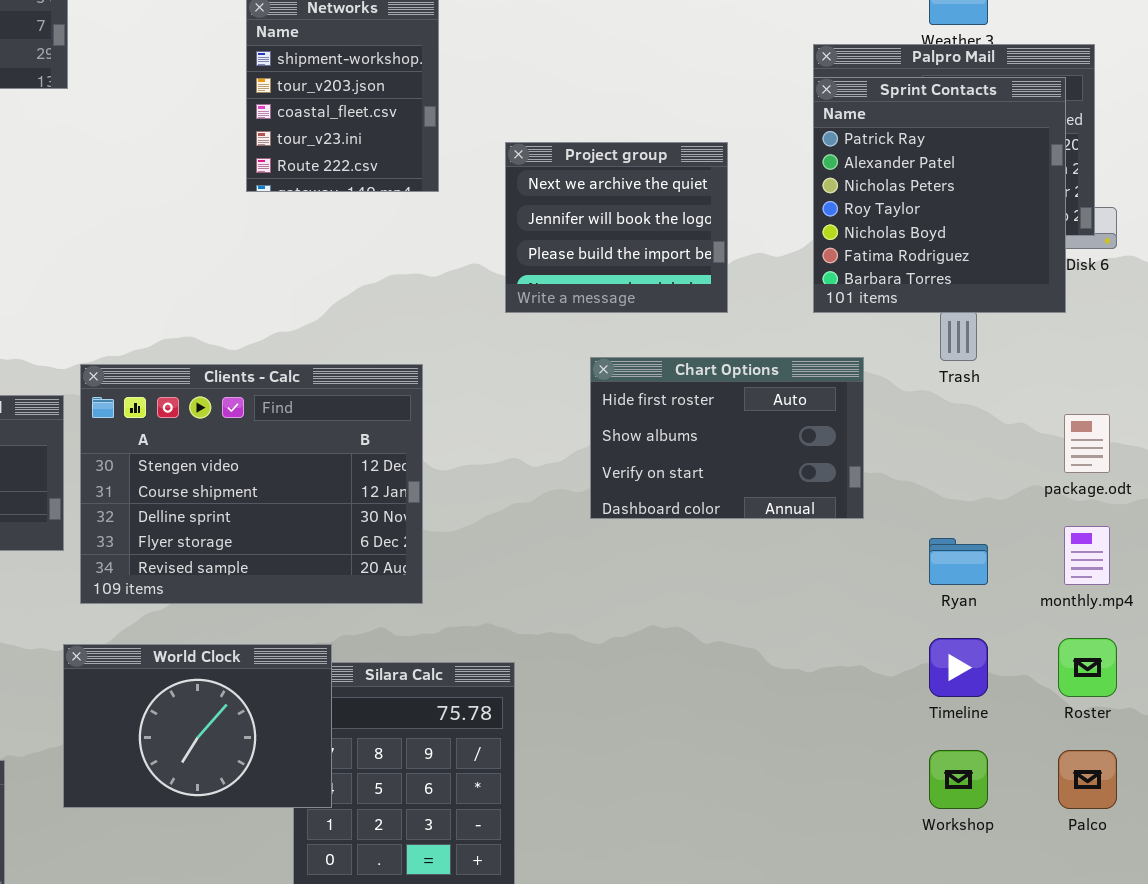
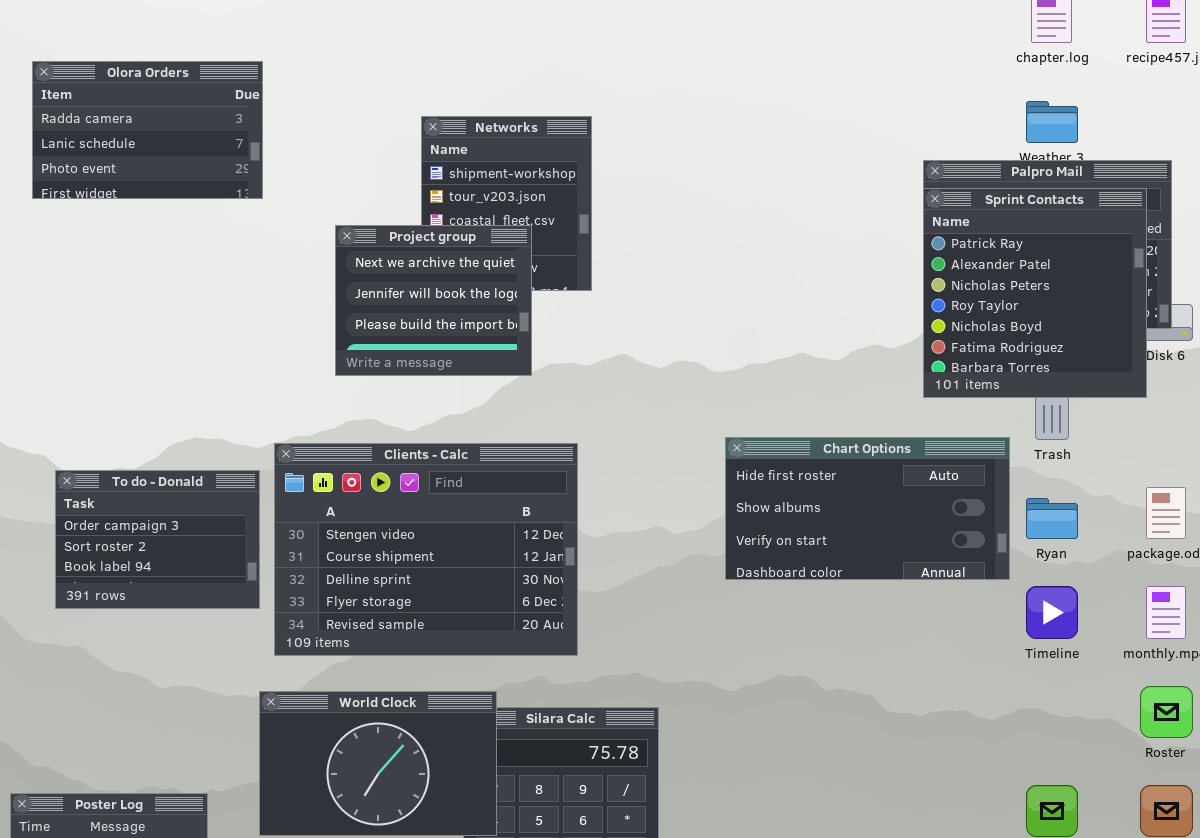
Project group: [505,142,728,313] -> [335,225,532,376], moved
Chart Options: [590,357,864,519] -> [725,437,1010,580], resized
Ryan: [929,538,988,585] -> [1026,498,1078,539], moved
Timeline: [929,638,988,697] -> [1026,586,1078,639], moved

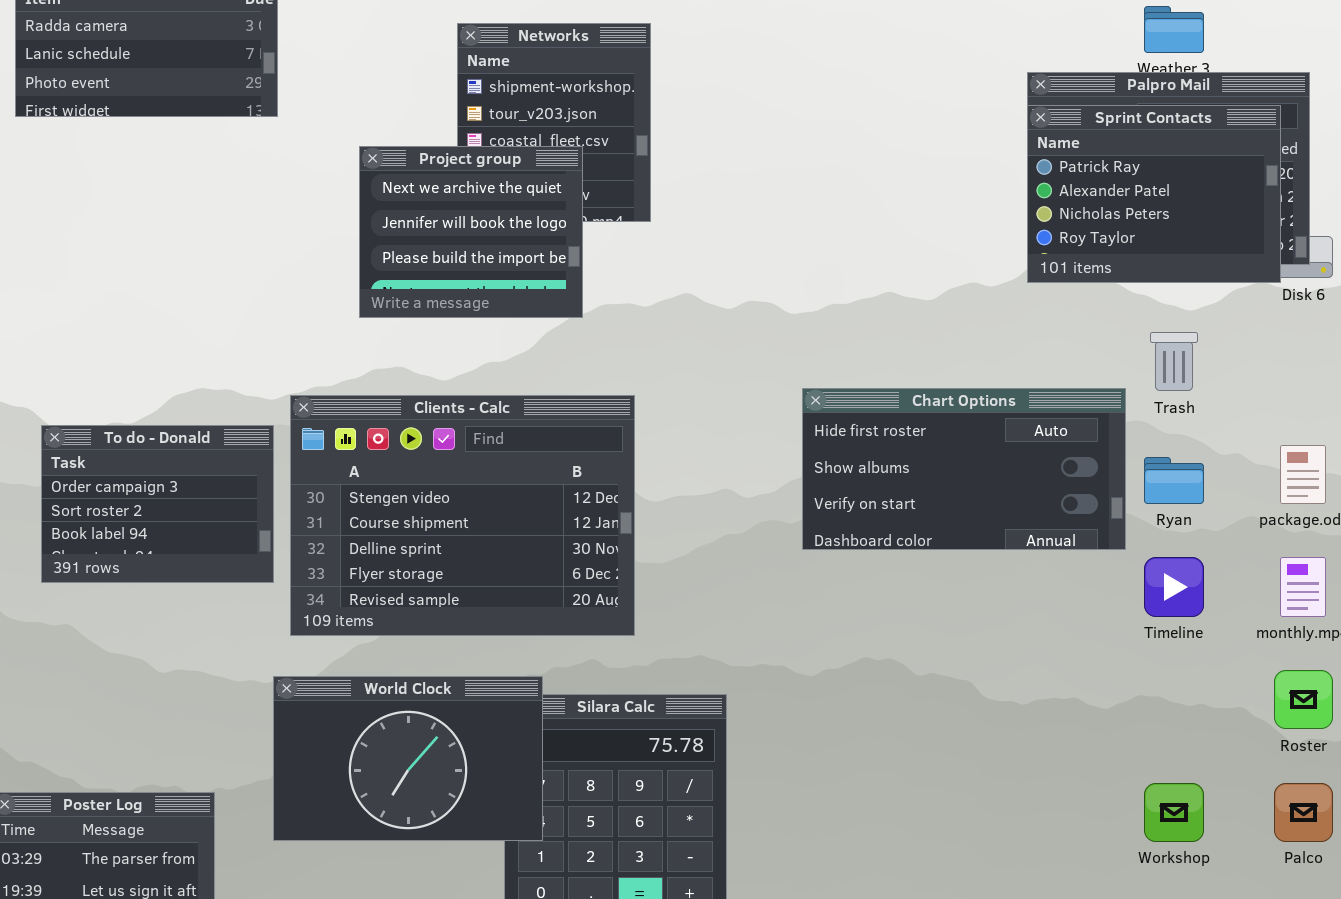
Sprint Contacts: [923,188,1147,398] -> [1027,105,1281,283], resized

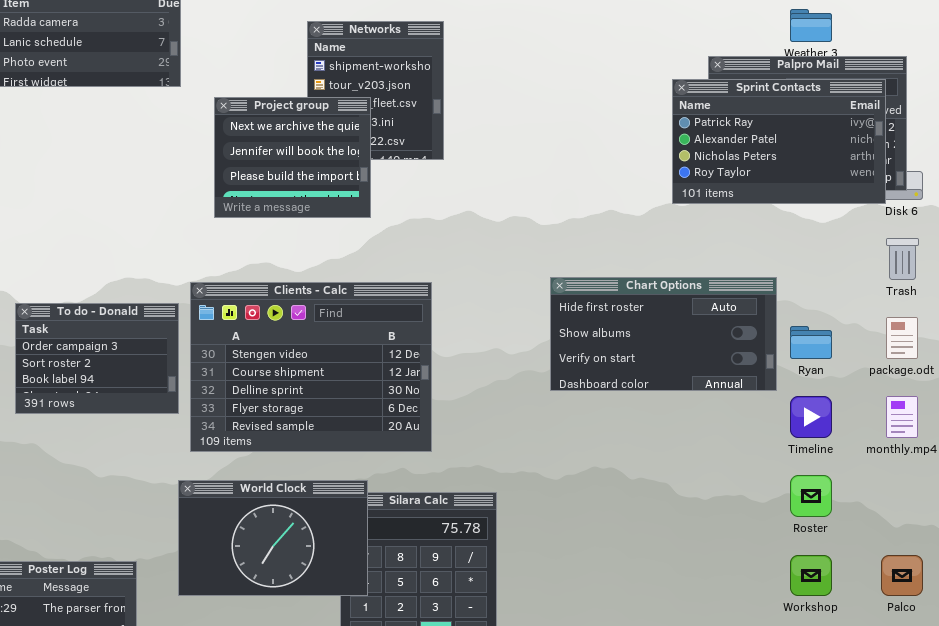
Sprint Contacts: [1027,105,1281,283] -> [672,79,886,204], resized
Project group: [359,146,583,318] -> [214,97,371,218], moved
Trash: [1150,332,1198,391] -> [886,238,919,280], moved
Roster: [1274,670,1333,729] -> [790,475,832,517], moved

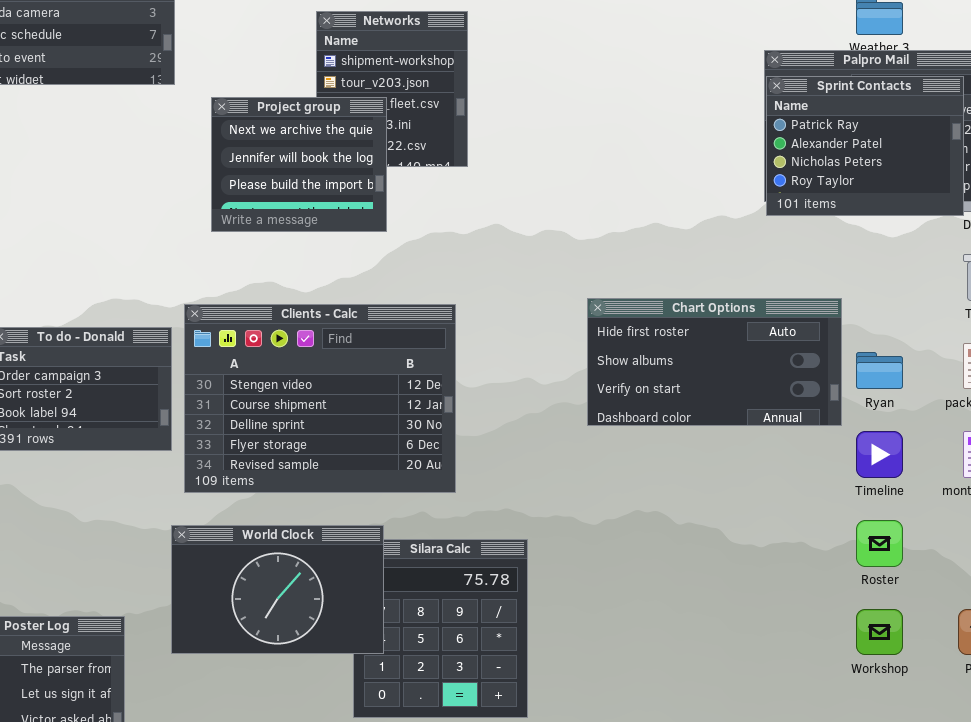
Sprint Contacts: [672,79,886,204] -> [766,76,964,216], resized

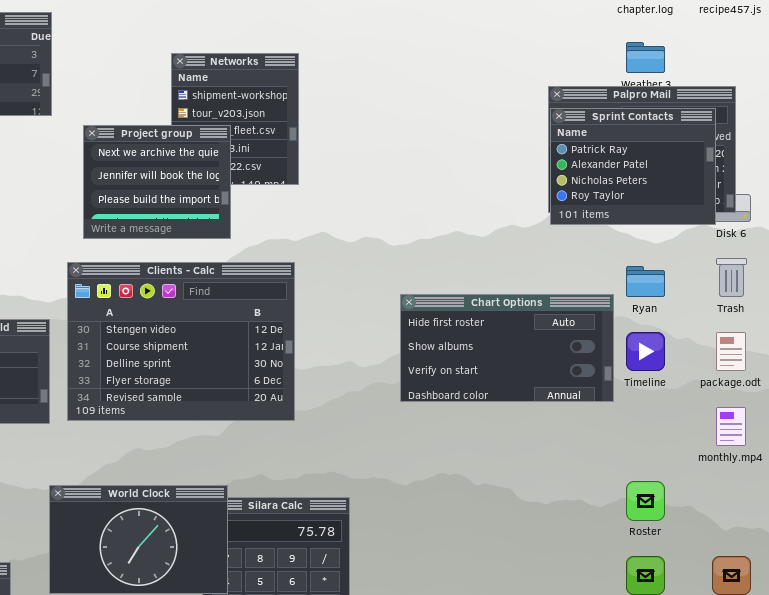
Clients - Calc: [184,304,456,493] -> [67,262,295,421], moved
Ryan: [856,352,903,389] -> [626,266,665,297], moved
Timeline: [856,431,903,478] -> [626,332,665,371], moved

